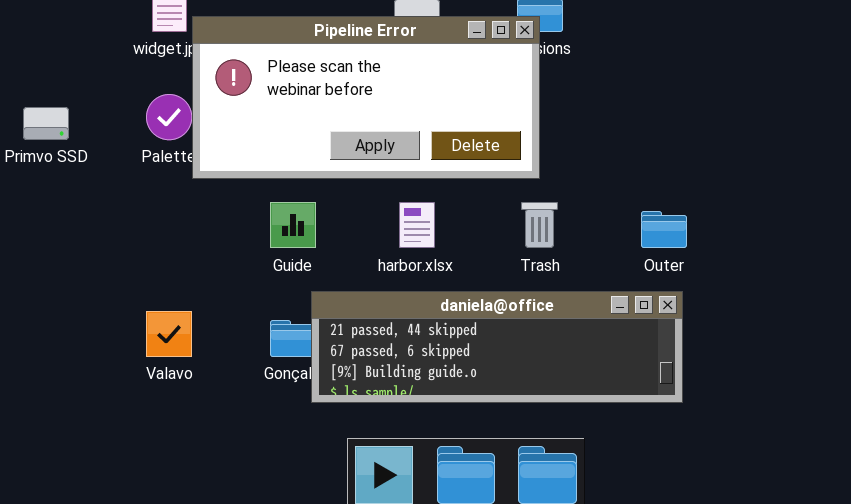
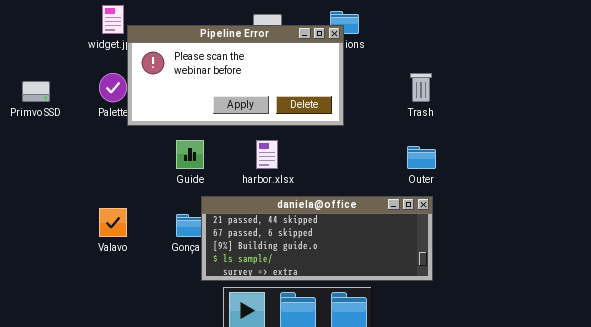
Trash: [521,202,558,248] -> [410,73,432,102], moved
daniela@office: [311,291,683,403] -> [201,196,433,281], resized

